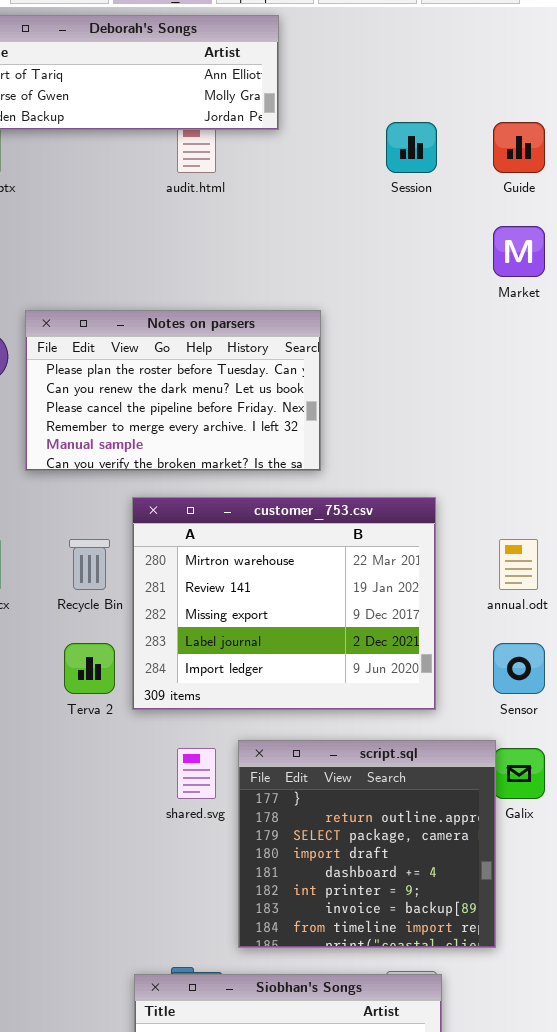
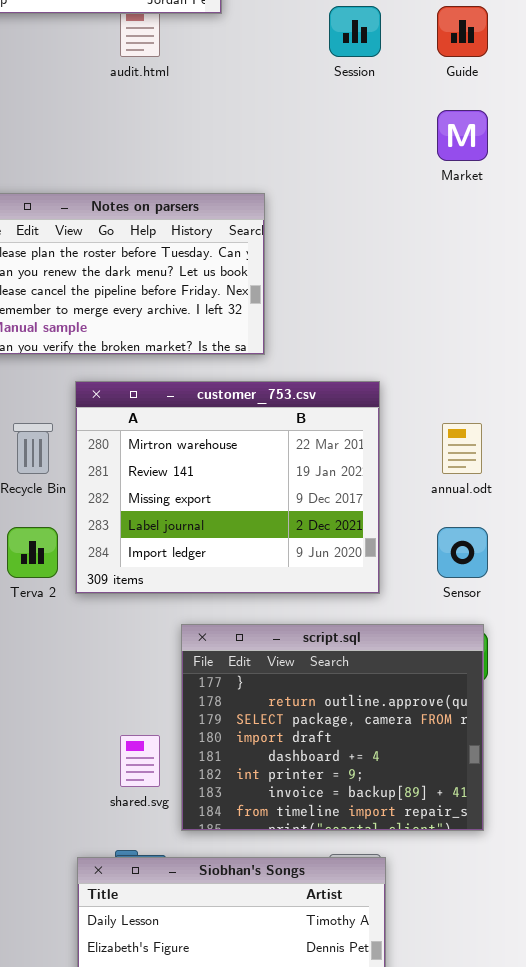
script.sql: [238,740,496,948] -> [181,624,484,831], resized
shared.svg: [177,748,216,799] -> [120,735,160,787], moved

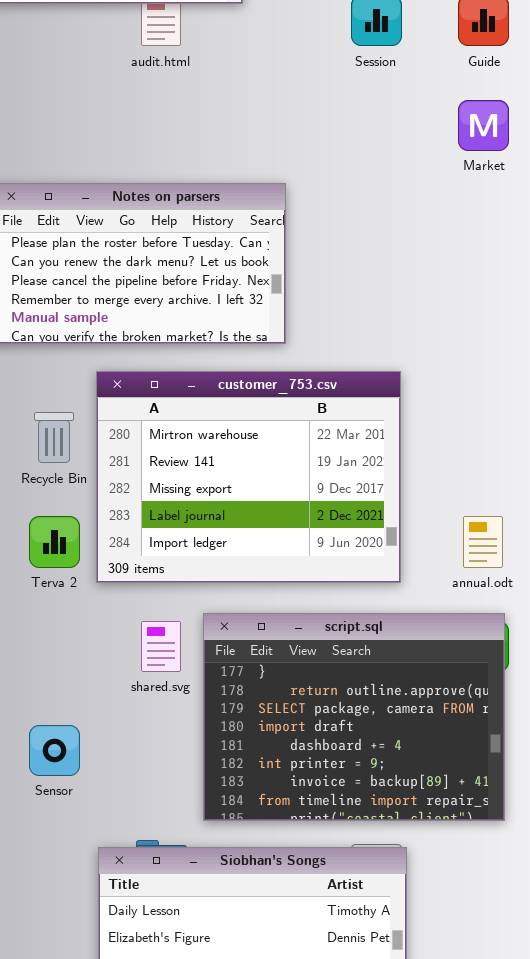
annual.odt: [442,423,482,474] -> [463,516,503,568], moved
Sensor: [437,527,488,578] -> [29,725,80,776], moved
shared.svg: [120,735,160,787] -> [141,621,181,672], moved

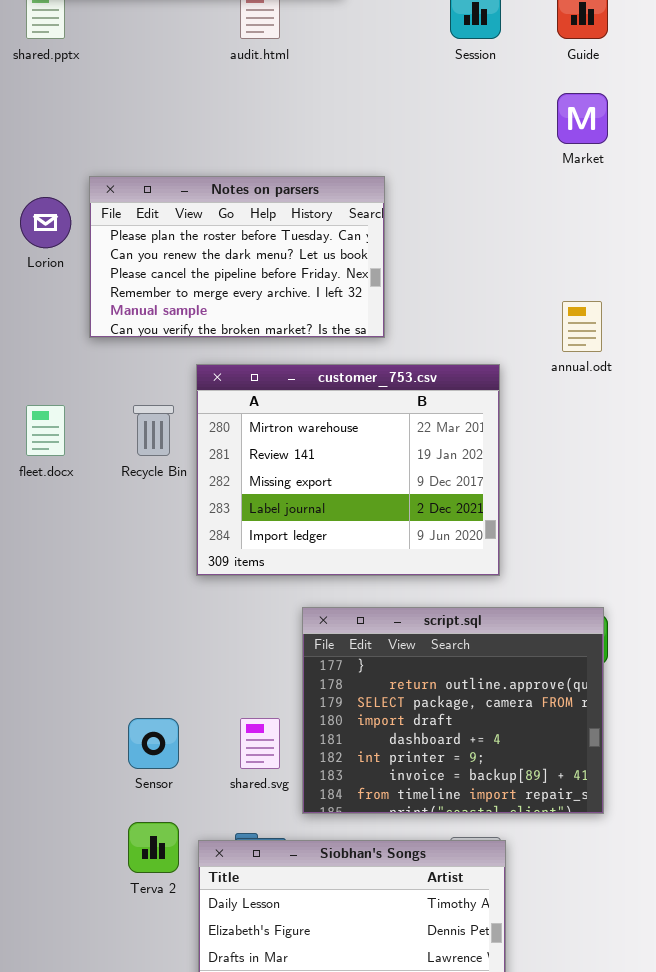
Terva 2: [29,516,80,568] -> [128,822,179,873], moved
annual.odt: [463,516,503,568] -> [562,301,602,352], moved
shared.svg: [141,621,181,672] -> [240,718,280,769], moved

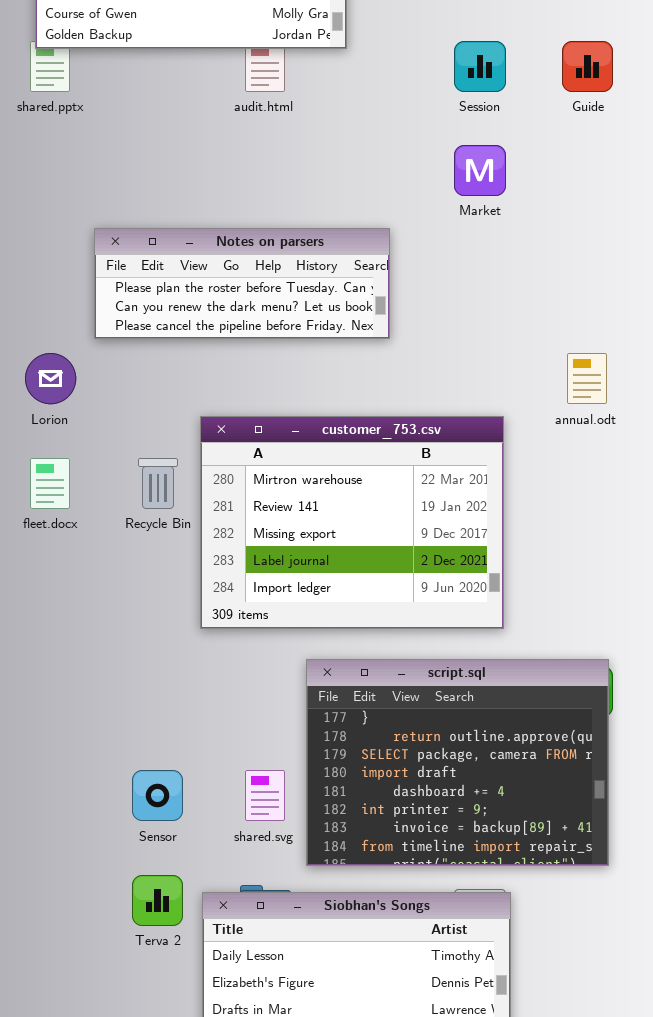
Market: [557,93,608,144] -> [454,145,506,196], moved
Notes on parsers: [89,176,385,338] -> [94,228,390,339], resized
Lorion: [20,197,71,248] -> [25,353,76,404], moved

